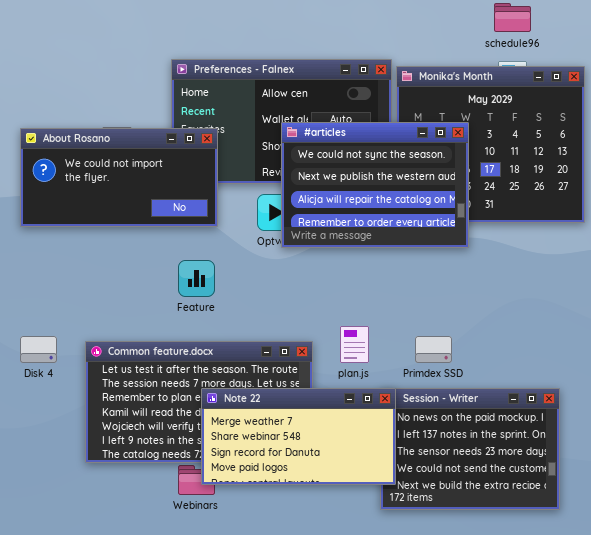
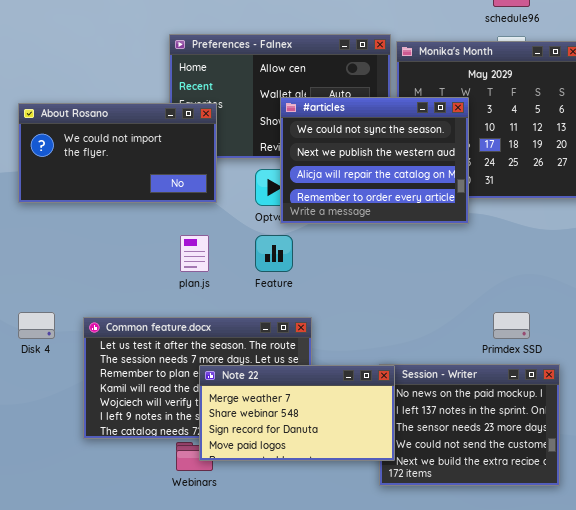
Feature: [178,260,215,297] -> [255,235,293,272], moved
plan.js: [340,326,369,363] -> [180,235,209,272], moved
Primdex SSD: [415,336,452,363] -> [493,312,530,339], moved

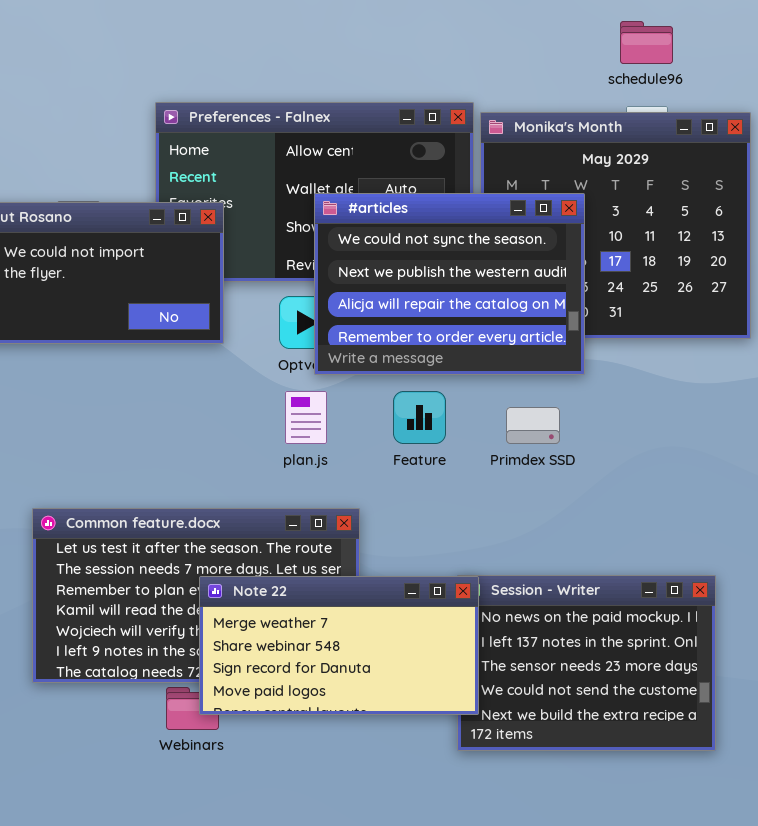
plan.js: [180,235,209,272] -> [285,391,327,444], moved
Feature: [255,235,293,272] -> [393,391,446,444], moved
Primdex SSD: [493,312,530,339] -> [506,407,560,444], moved

